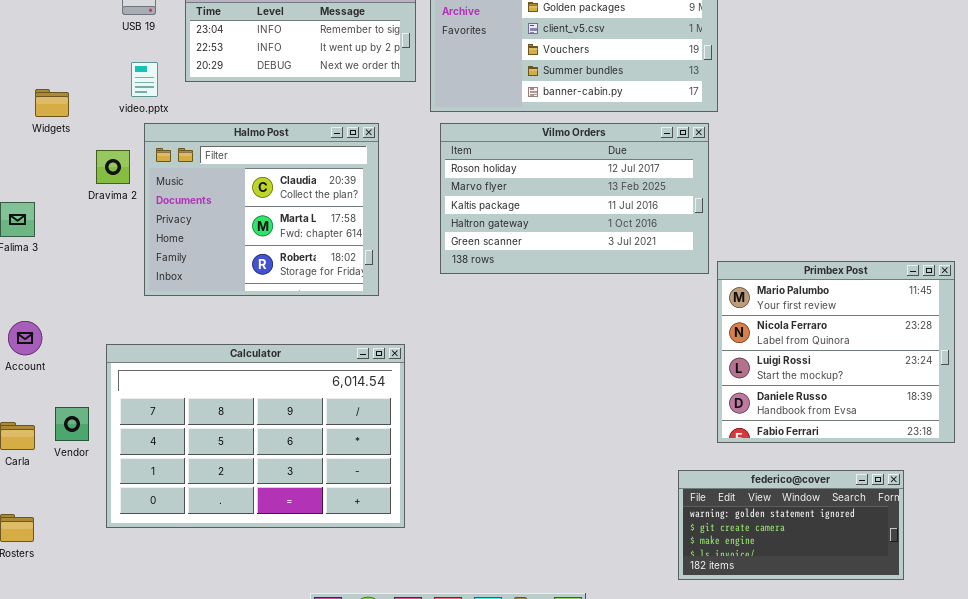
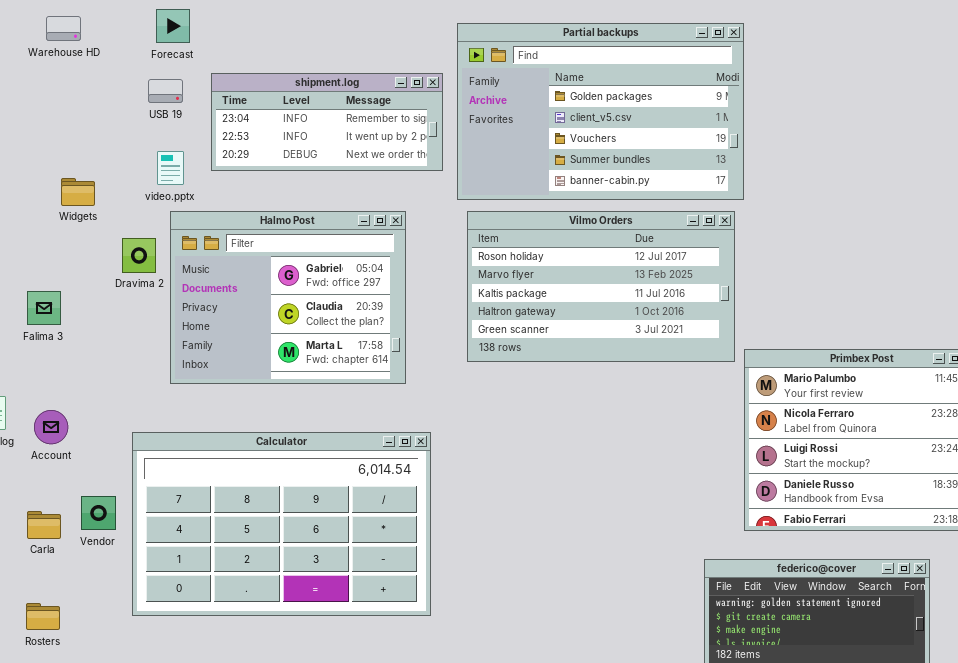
Halmo Post: [144,123,379,296] -> [170,211,406,384], scrolled up 1 row

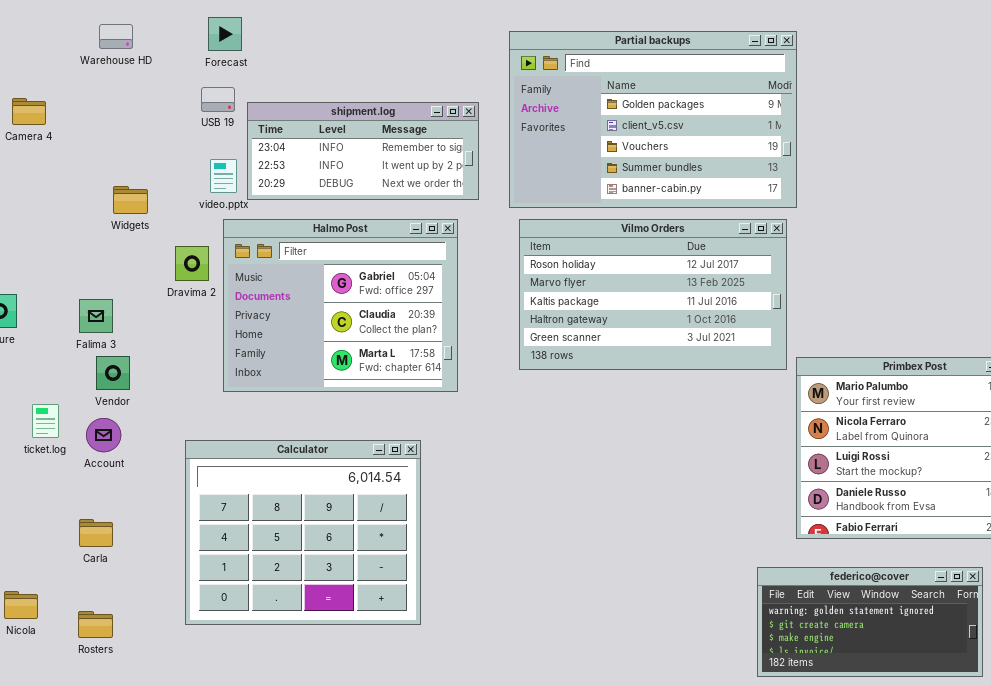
shipment.log: [211,73,443,171] -> [247,102,479,200], moved
Calculator: [132,432,431,616] -> [185,440,421,625], resized
Vendor: [81,496,116,530] -> [96,356,130,390], moved

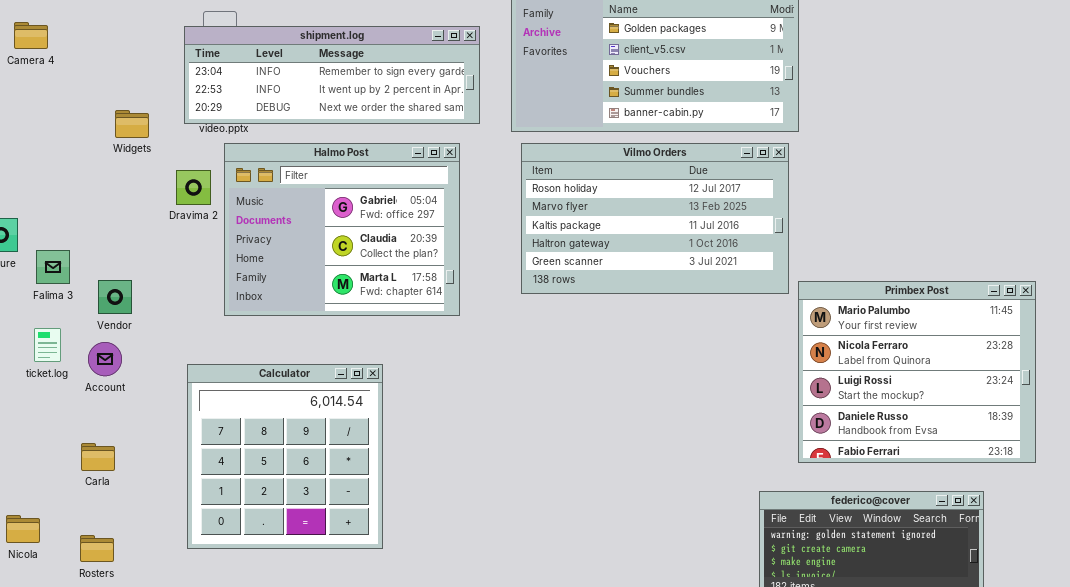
shipment.log: [247,102,479,200] -> [184,26,480,124], resized
Falima 3: [79,299,113,333] -> [36,250,70,284], moved
Calculator: [185,440,421,625] -> [187,364,383,549], resized

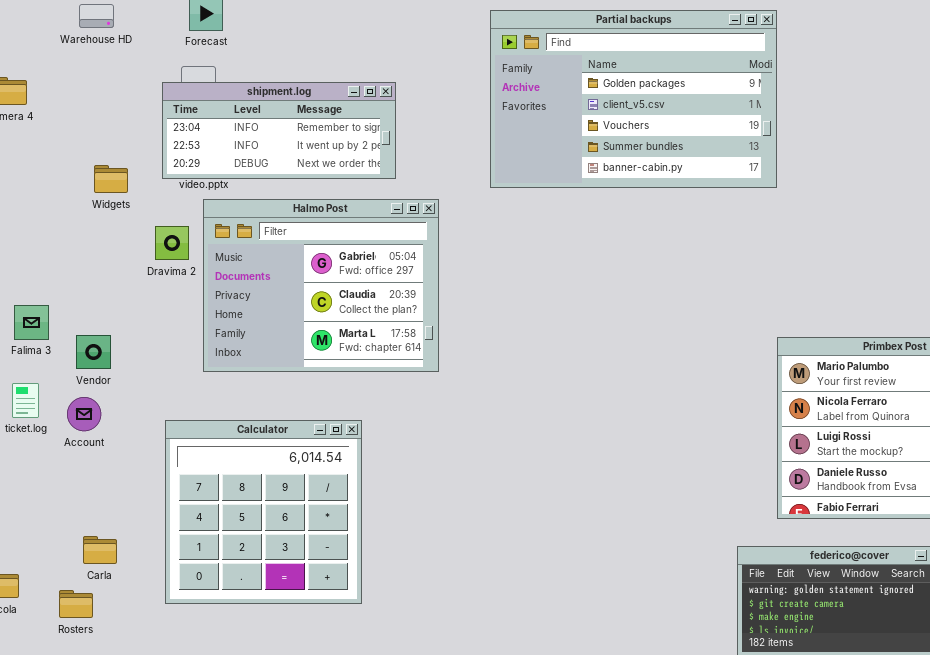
shipment.log: [184,26,480,124] -> [162,82,396,179], resized
Vilmo Orders: [521,143,789,294] -> none, closed
Carla: [81,443,115,471] -> [83,536,117,564], moved

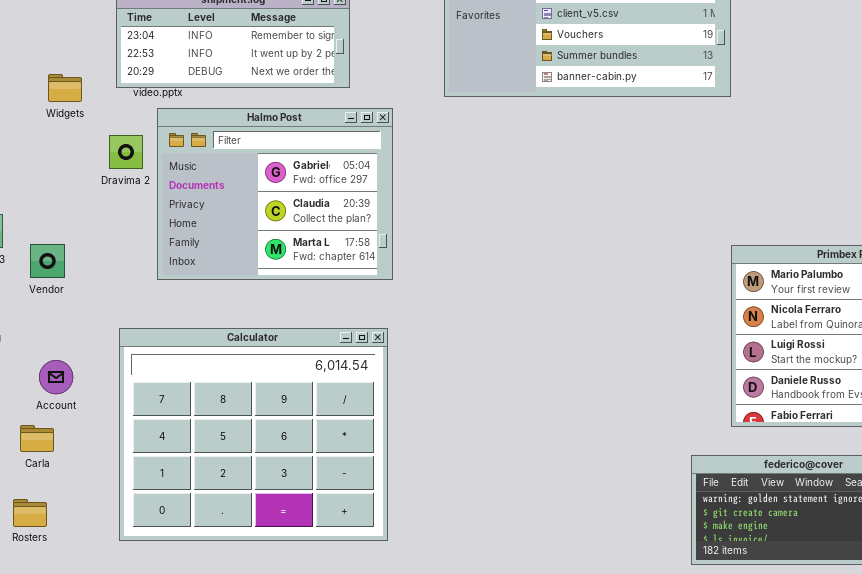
Account: [67,397,101,431] -> [39,360,73,394], moved
Calculator: [165,420,362,604] -> [119,328,388,541], resized
Carla: [83,536,117,564] -> [20,425,54,452], moved

